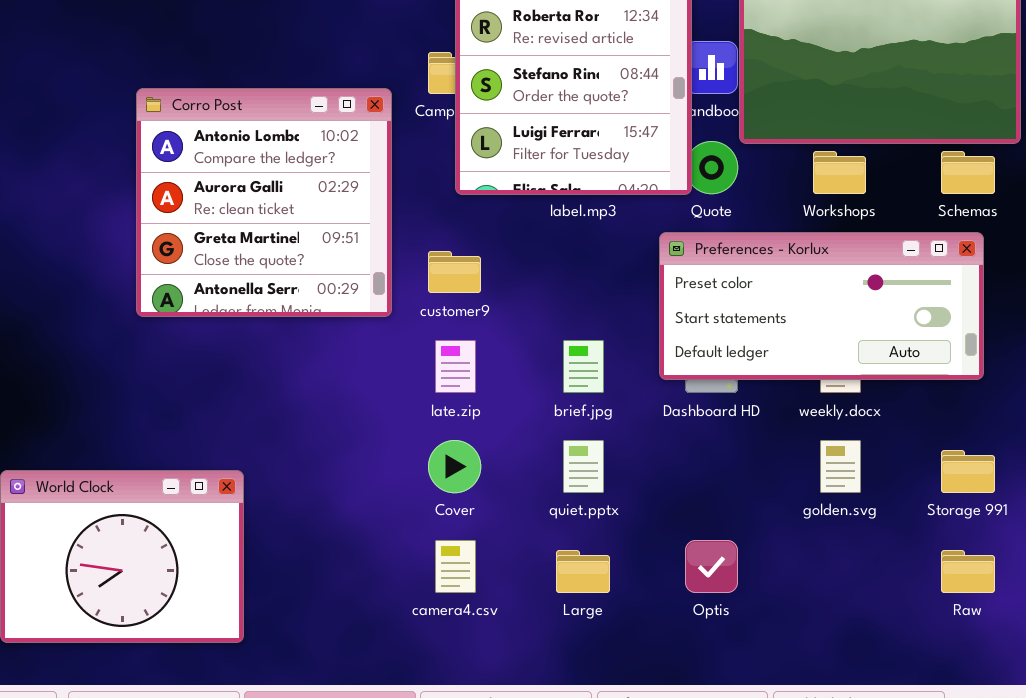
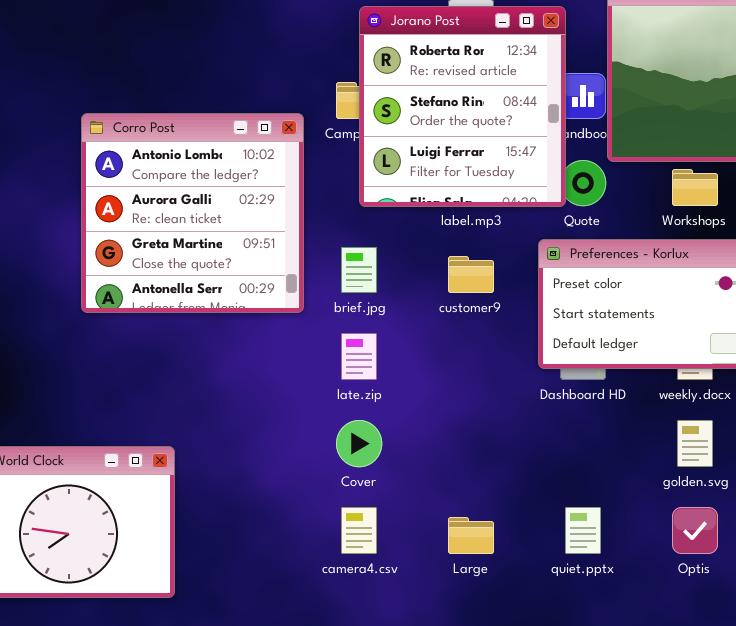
customer9: [428,251,481,293] -> [448,256,494,293], moved
brief.jpg: [563,340,604,393] -> [341,247,377,293], moved
quiet.pptx: [563,440,604,493] -> [565,507,601,554], moved
Optis: [685,540,738,593] -> [672,507,718,554], moved

